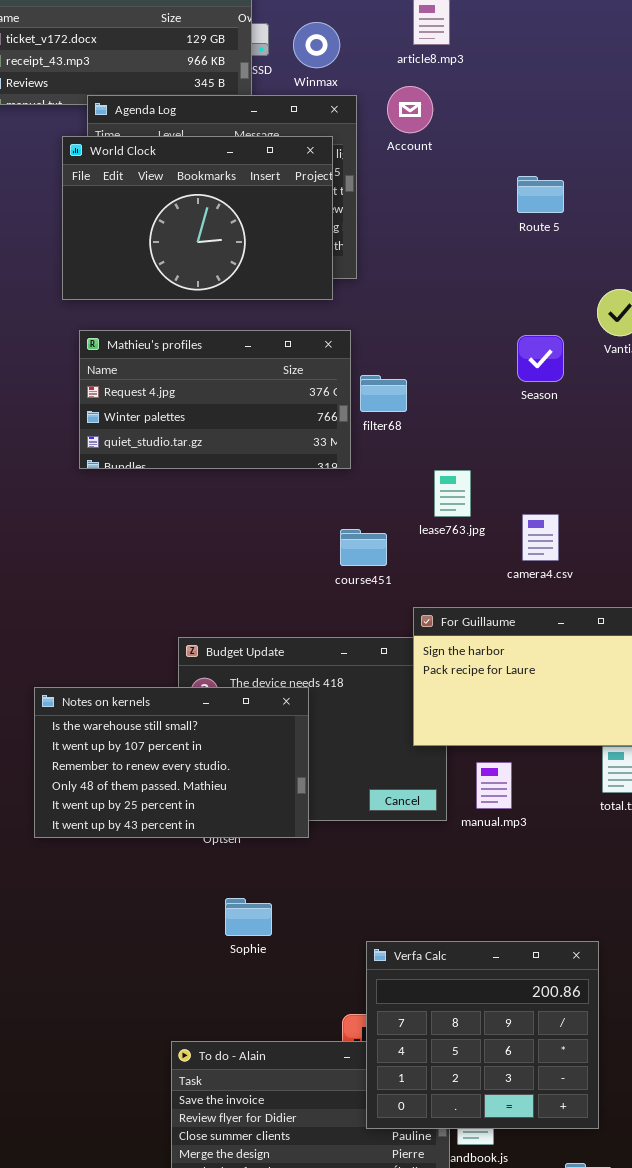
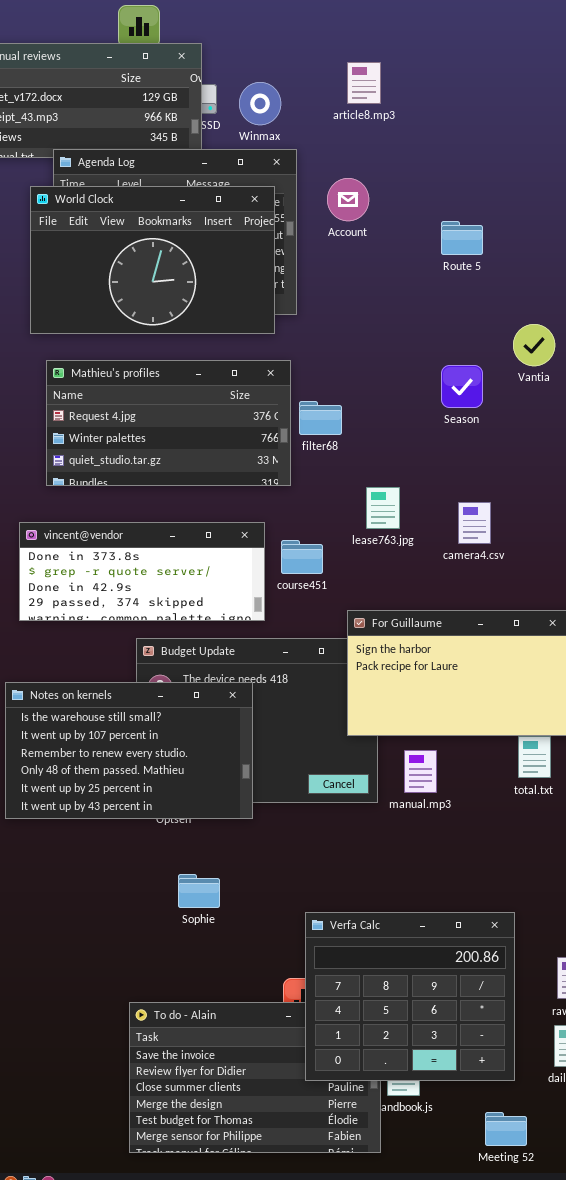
Account: [387,86,433,133] -> [327,178,369,221], moved
vincent@vendor: none -> [19,522,265,621], opened
camera4.csv: [522,514,559,561] -> [458,502,491,544], moved

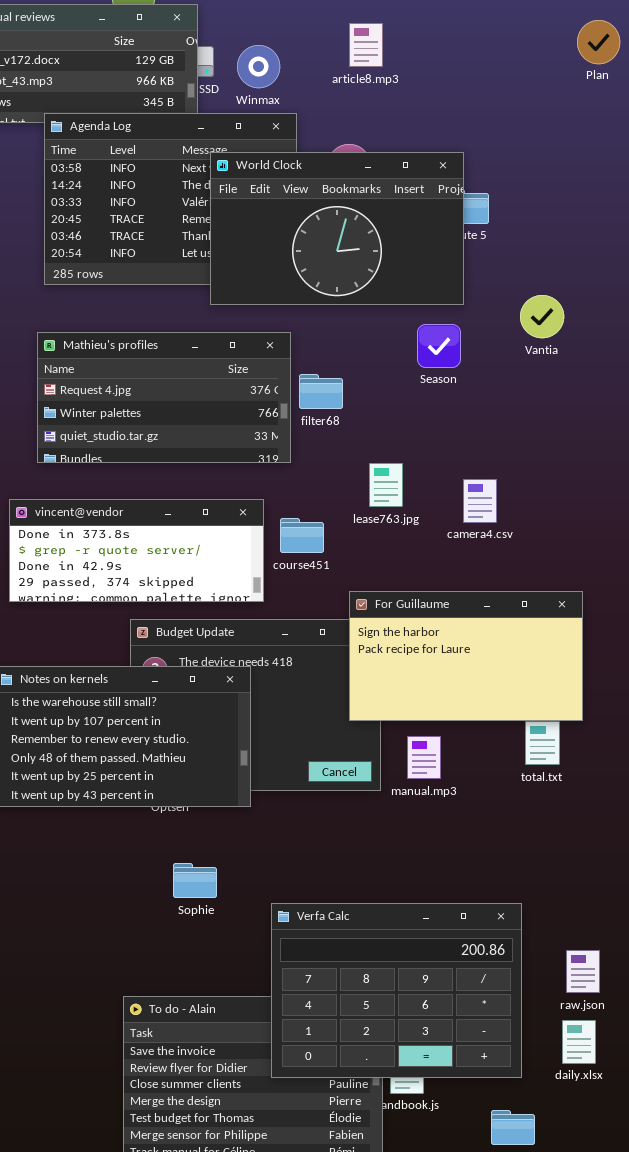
World Clock: [30,186,275,334] -> [210,152,464,305], moved
Season: [441,365,483,408] -> [417,324,461,368], moved
Verfa Calc: [305,912,515,1081] -> [271,903,522,1078], resized

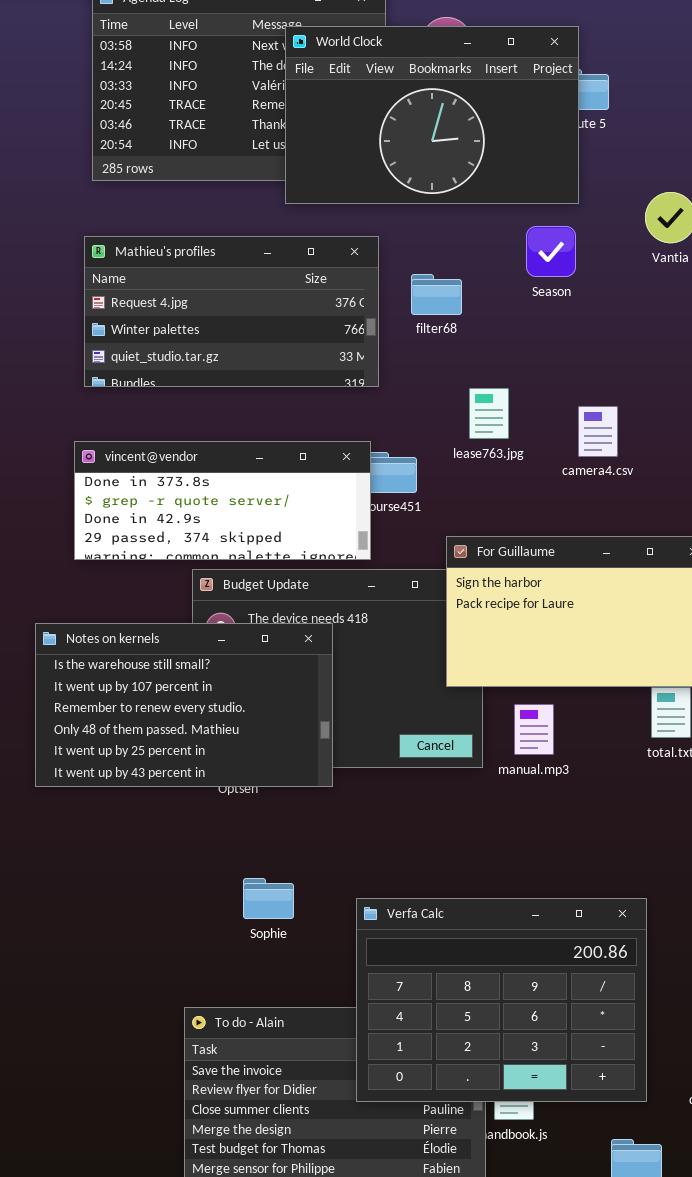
filter68: [299,374,343,409] -> [411,274,462,315], moved
vincent@vendor: [9,499,264,602] -> [74,441,371,560], moved
Sophie: [173,863,217,898] -> [243,878,294,919], moved

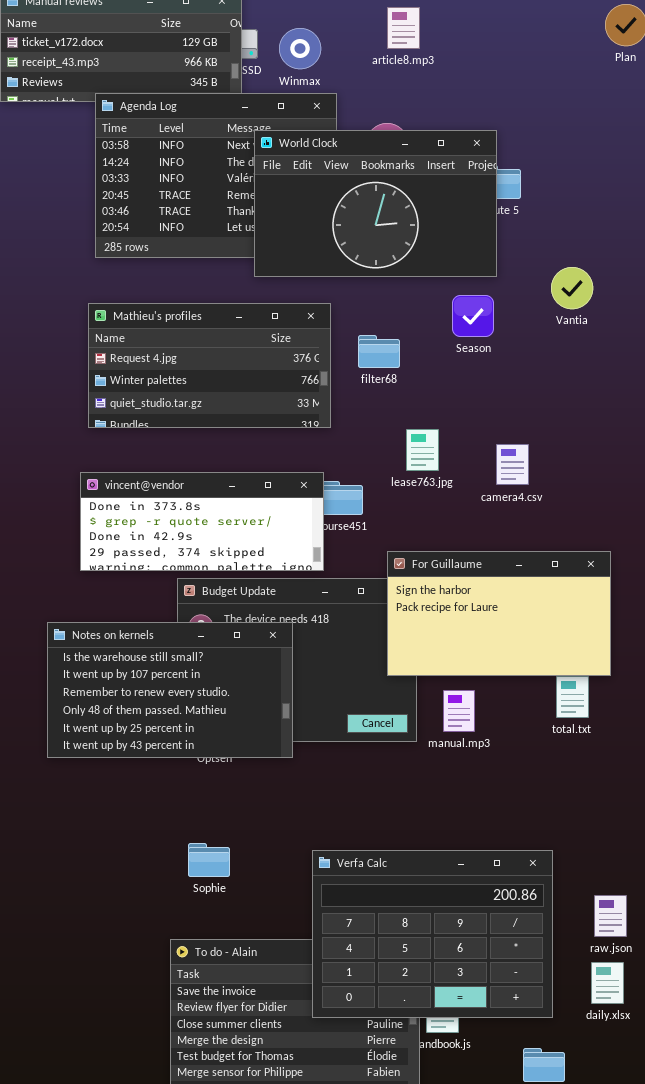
Sophie: [243,878,294,919] -> [188,843,230,877], moved

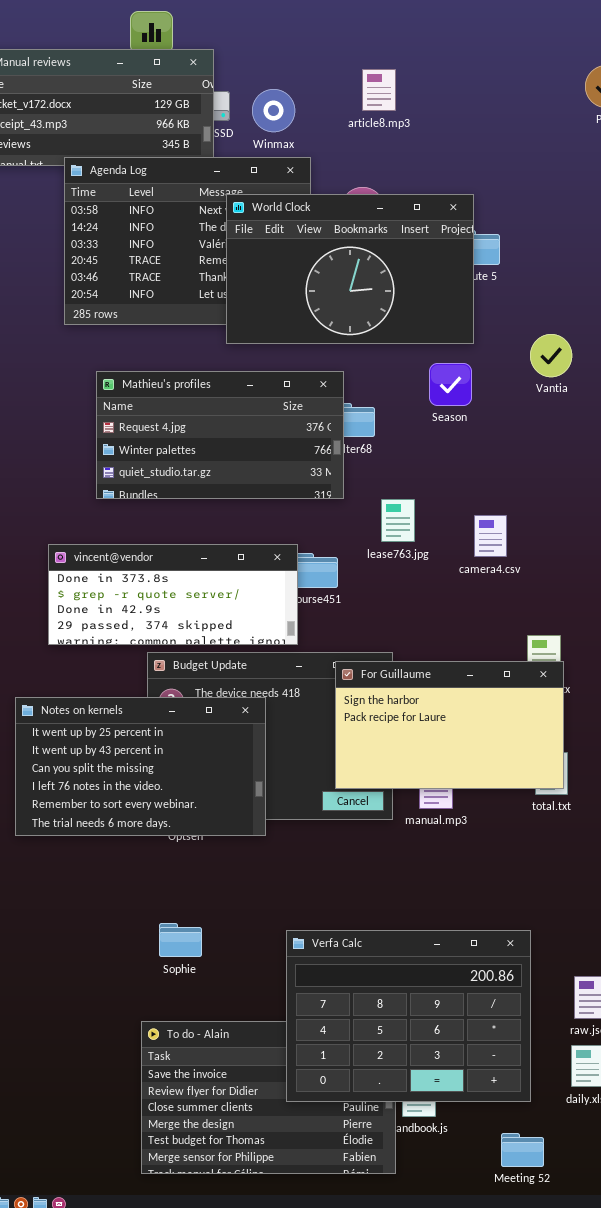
Mathieu's profiles: [88,303,331,428] -> [96,371,344,499], moved
For Guillaume: [387,551,611,676] -> [335,661,564,789], moved
Notes on kernels: [47,622,293,758] -> [15,697,266,836], scrolled down 4 rows

